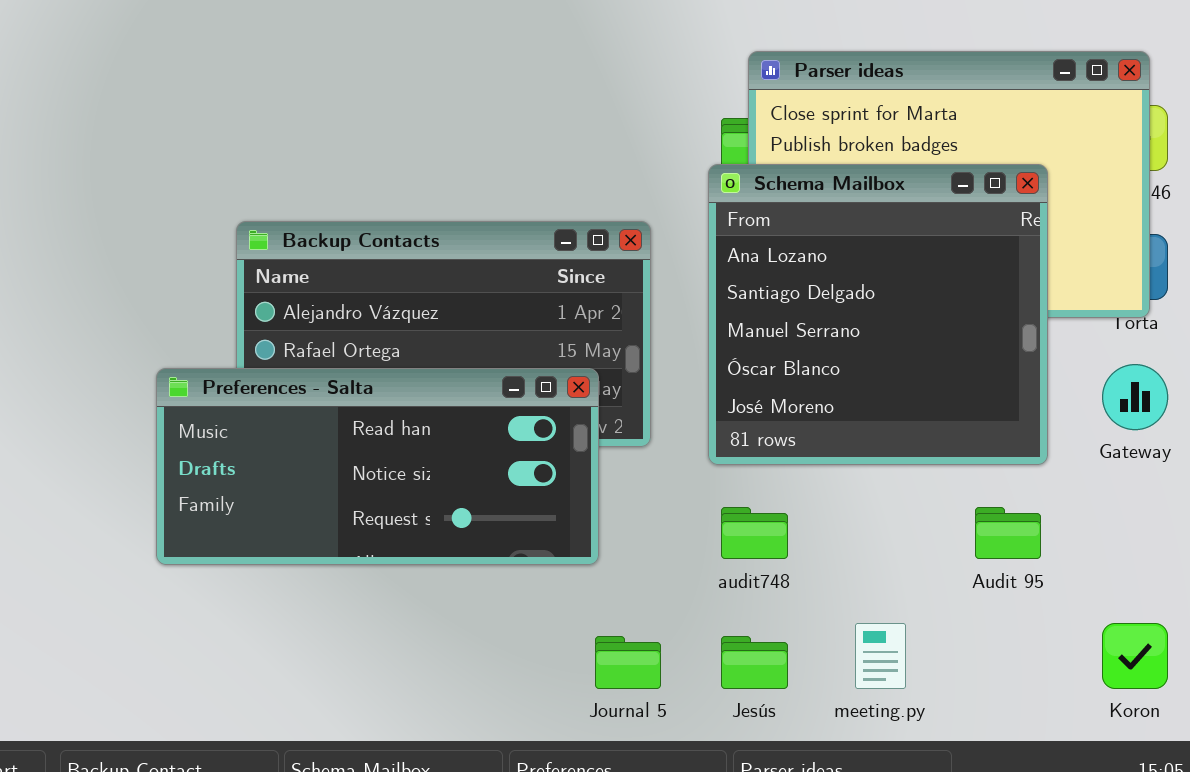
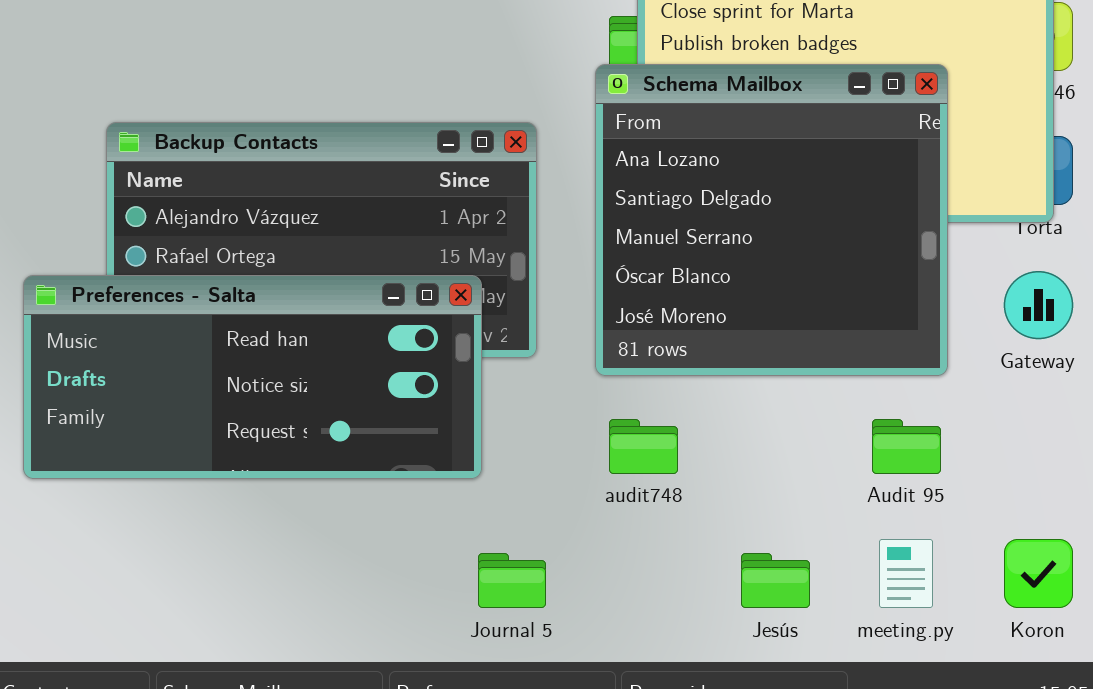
meeting.py: [855,623,906,689] -> [879,539,933,608], moved
Jesús: [721,636,788,689] -> [741,553,810,608], moved

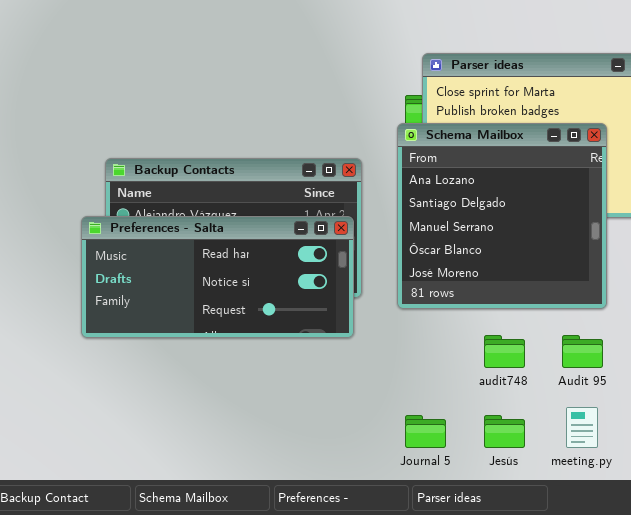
Preferences - Salta: [23,275,482,479] -> [81,216,354,338], moved
audit748: [609,419,678,474] -> [484,335,525,368], moved
Journal 5: [478,553,546,608] -> [405,415,446,448], moved

